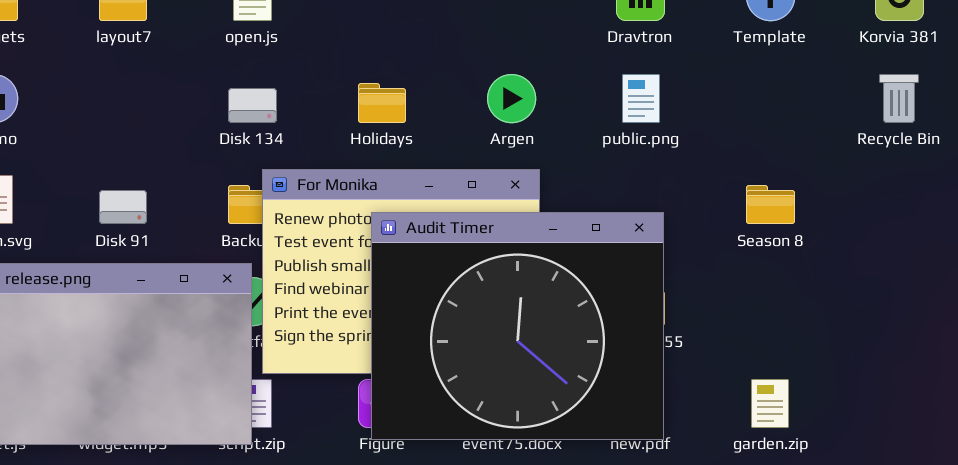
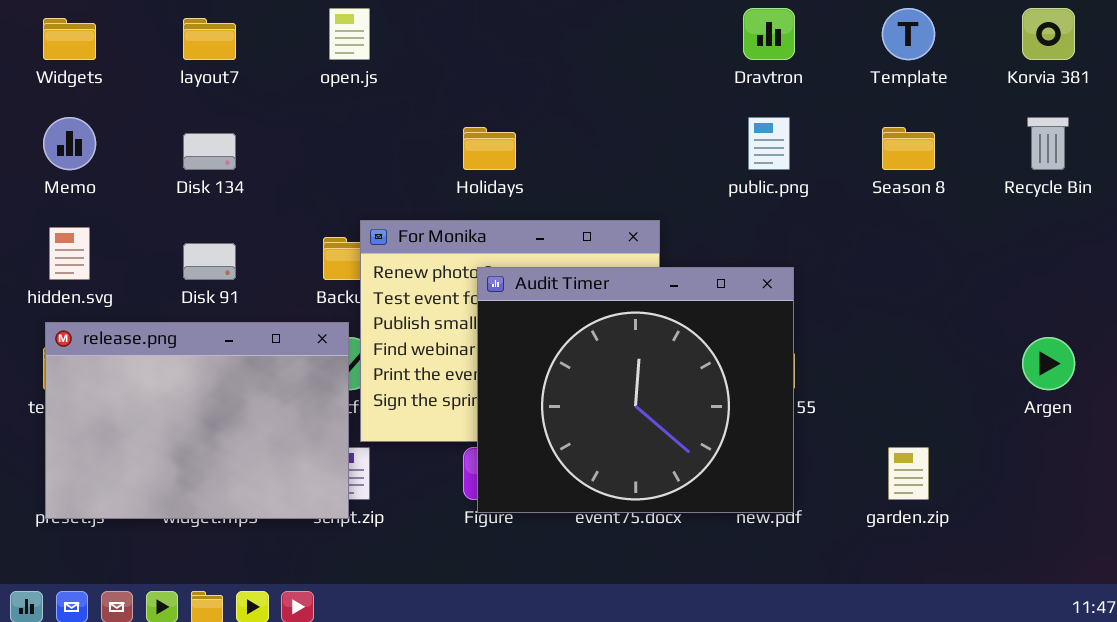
Argen: [487,74,536,123] -> [1022,337,1075,390], moved
Disk 134: [228,88,277,123] -> [183,133,236,170], moved
Season 8: [746,185,795,224] -> [882,127,935,170], moved

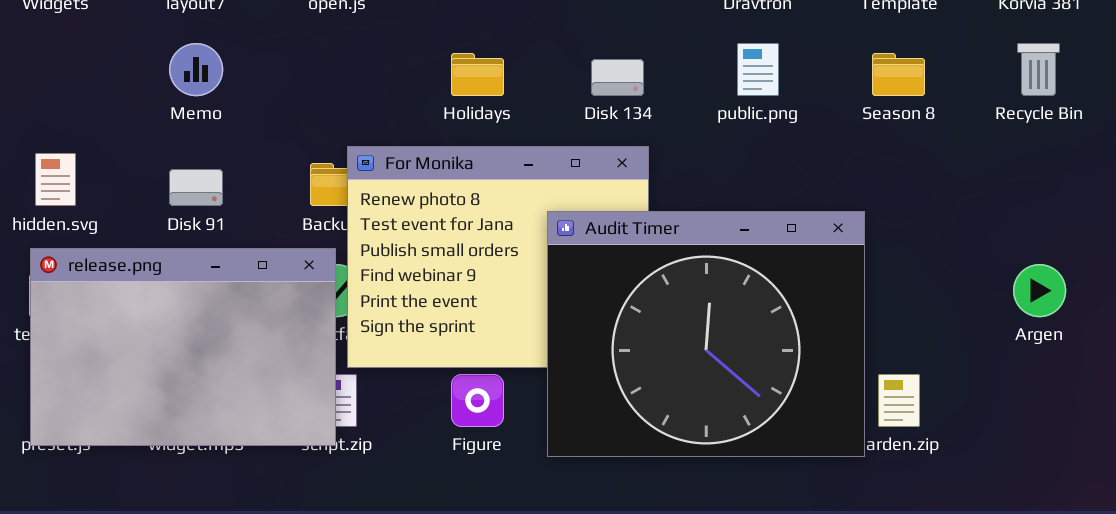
Memo: [43,117,96,170] -> [169,43,223,96], moved
Disk 134: [183,133,236,170] -> [591,59,644,96], moved
Audit Timer: [477,267,794,513] -> [547,211,865,457], moved

